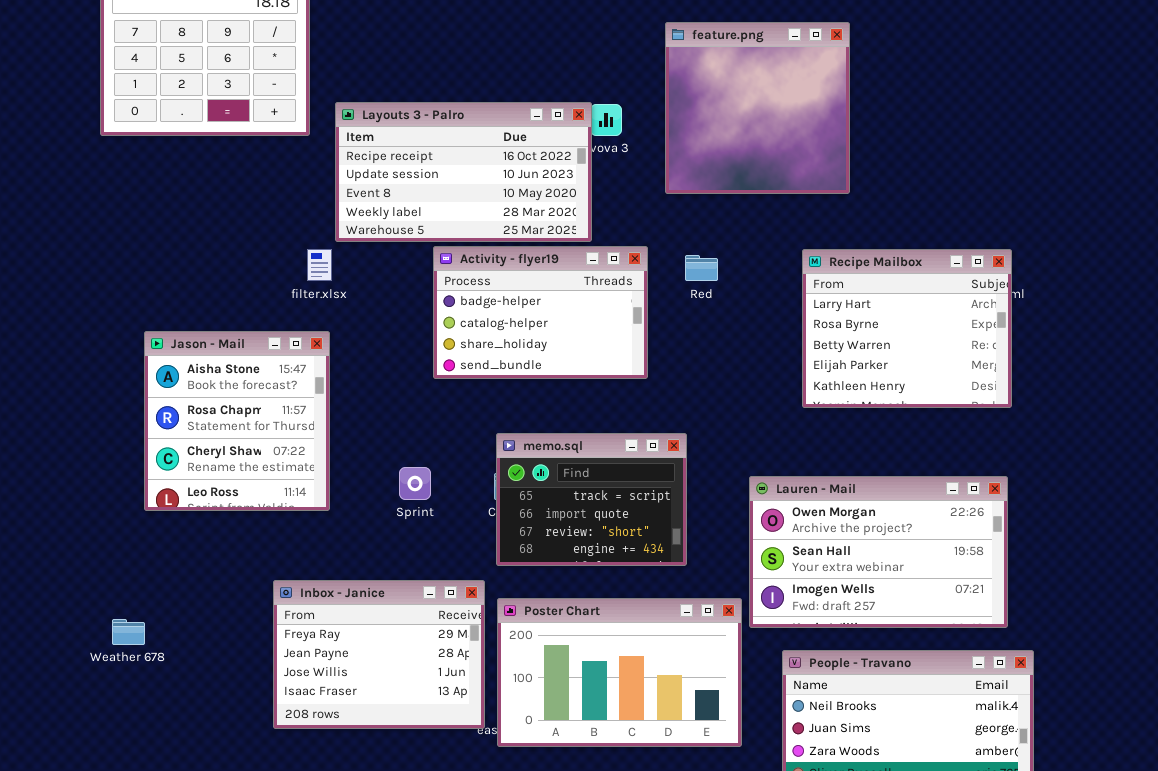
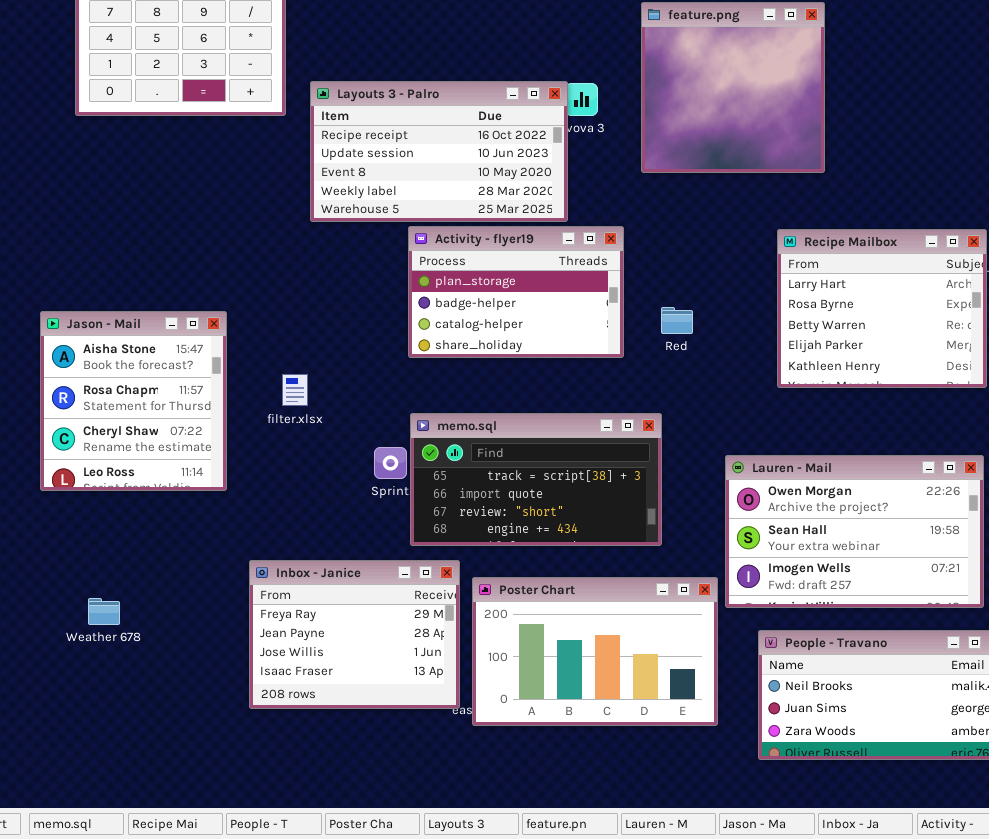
Activity - flyer19: [433,246,648,379] -> [408,226,624,358], scrolled up 1 row
filter.xlsx: [307,249,332,281] -> [282,374,308,406], moved
Red: [685,255,718,281] -> [661,307,693,334], moved
Jason - Mail: [144,331,330,511] -> [40,311,227,491], moved
memo.sql: [496,433,687,566] -> [410,413,662,546], resized

